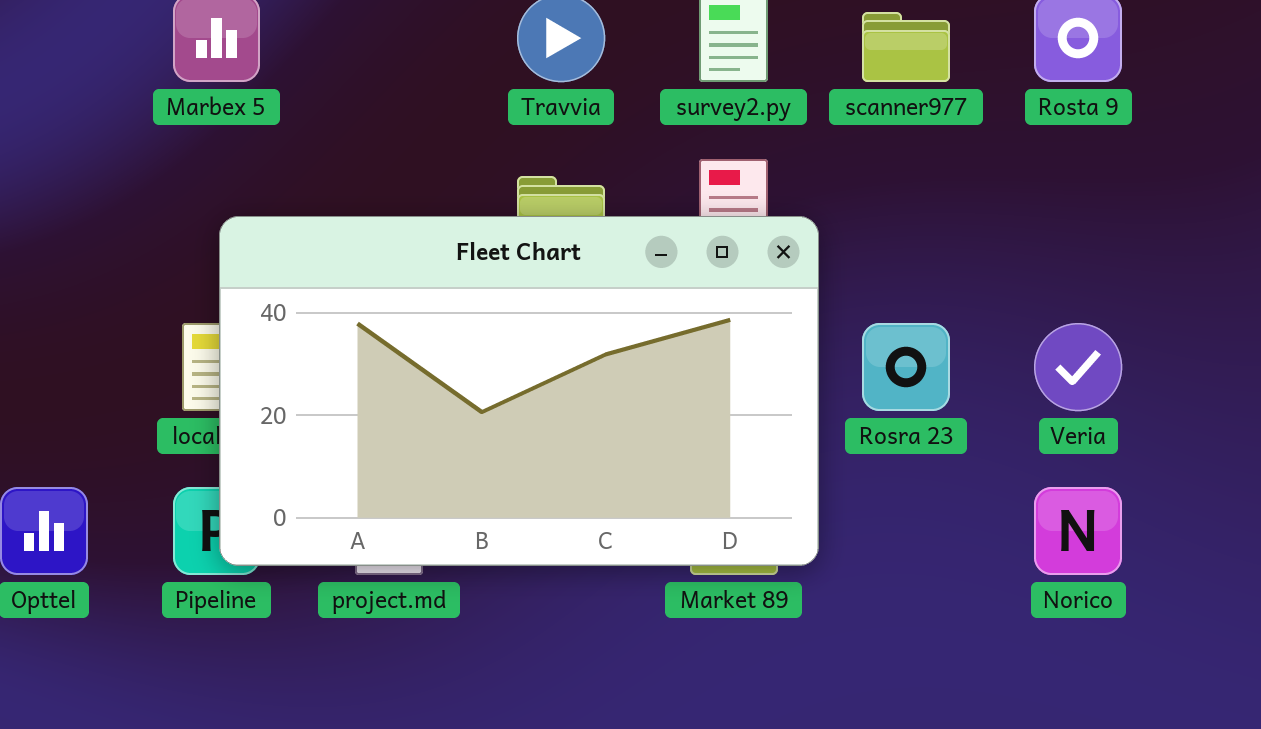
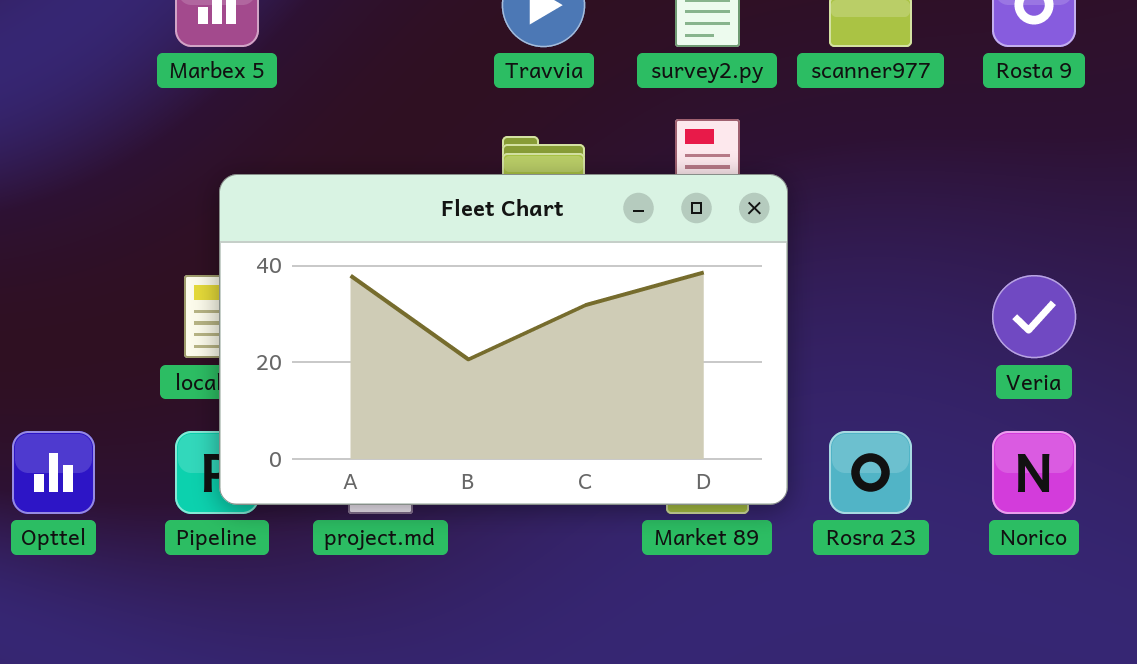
Rosra 23: [862,323,950,411] -> [829,431,912,514], moved

